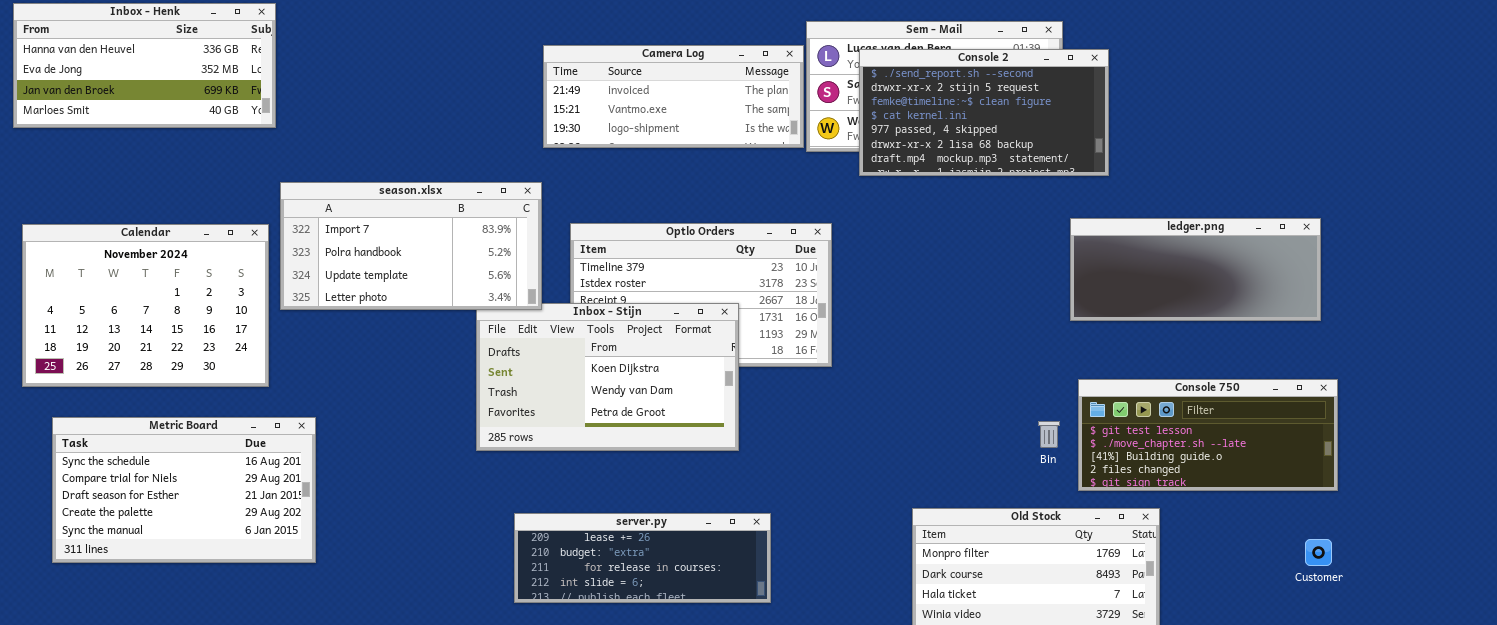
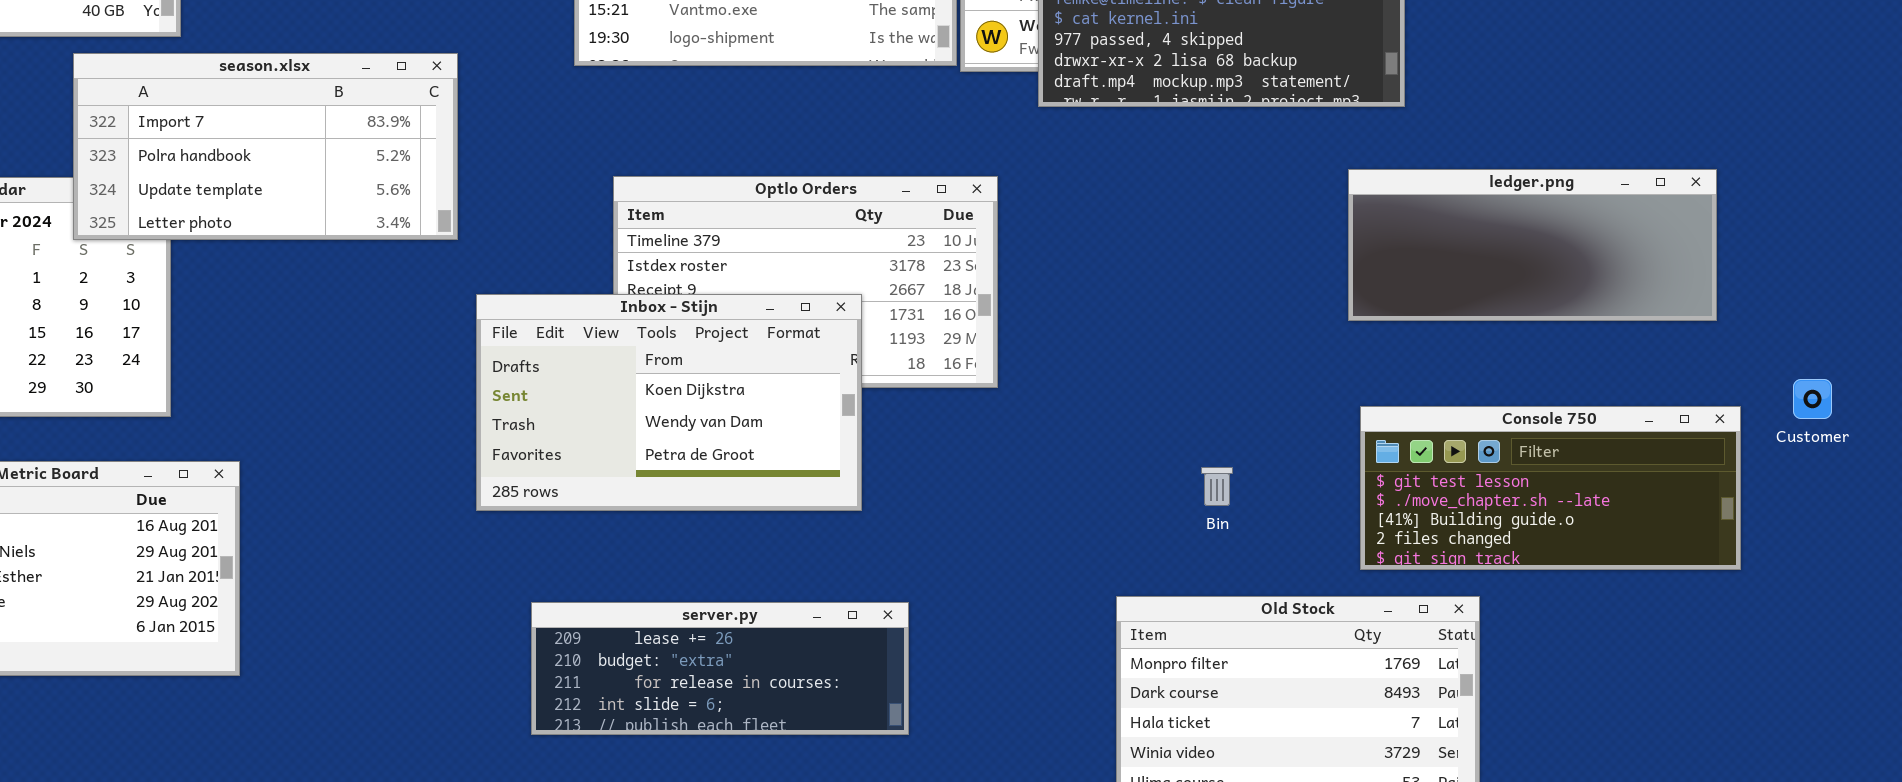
season.xlsx: [280,182,542,310] -> [73,53,458,240], moved
Bin: [1038,421,1060,448] -> [1201,467,1233,506], moved
Customer: [1305,539,1332,566] -> [1793,379,1832,419], moved

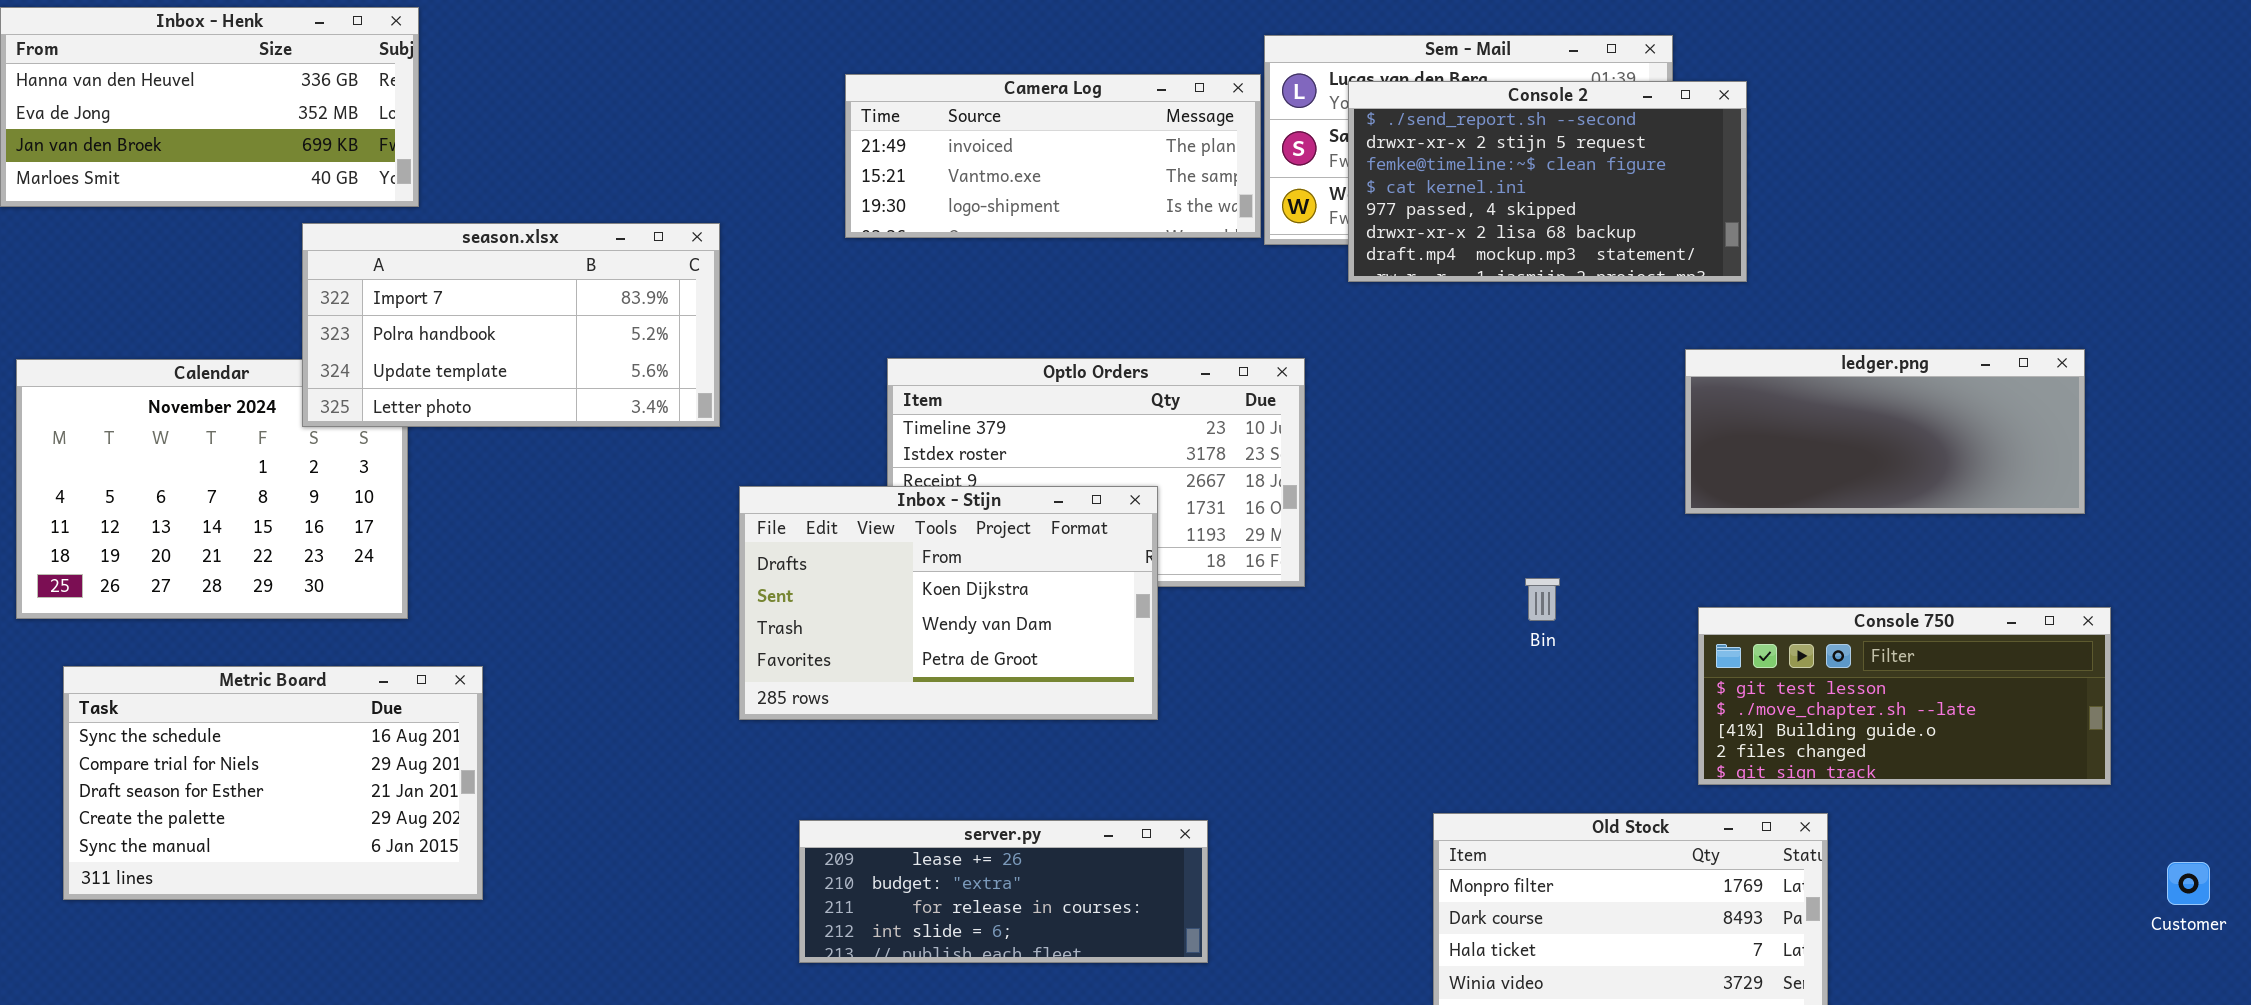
Customer: [1793,379,1832,419] -> [2167,862,2210,905], moved
Bin: [1201,467,1233,506] -> [1525,578,1560,621], moved

